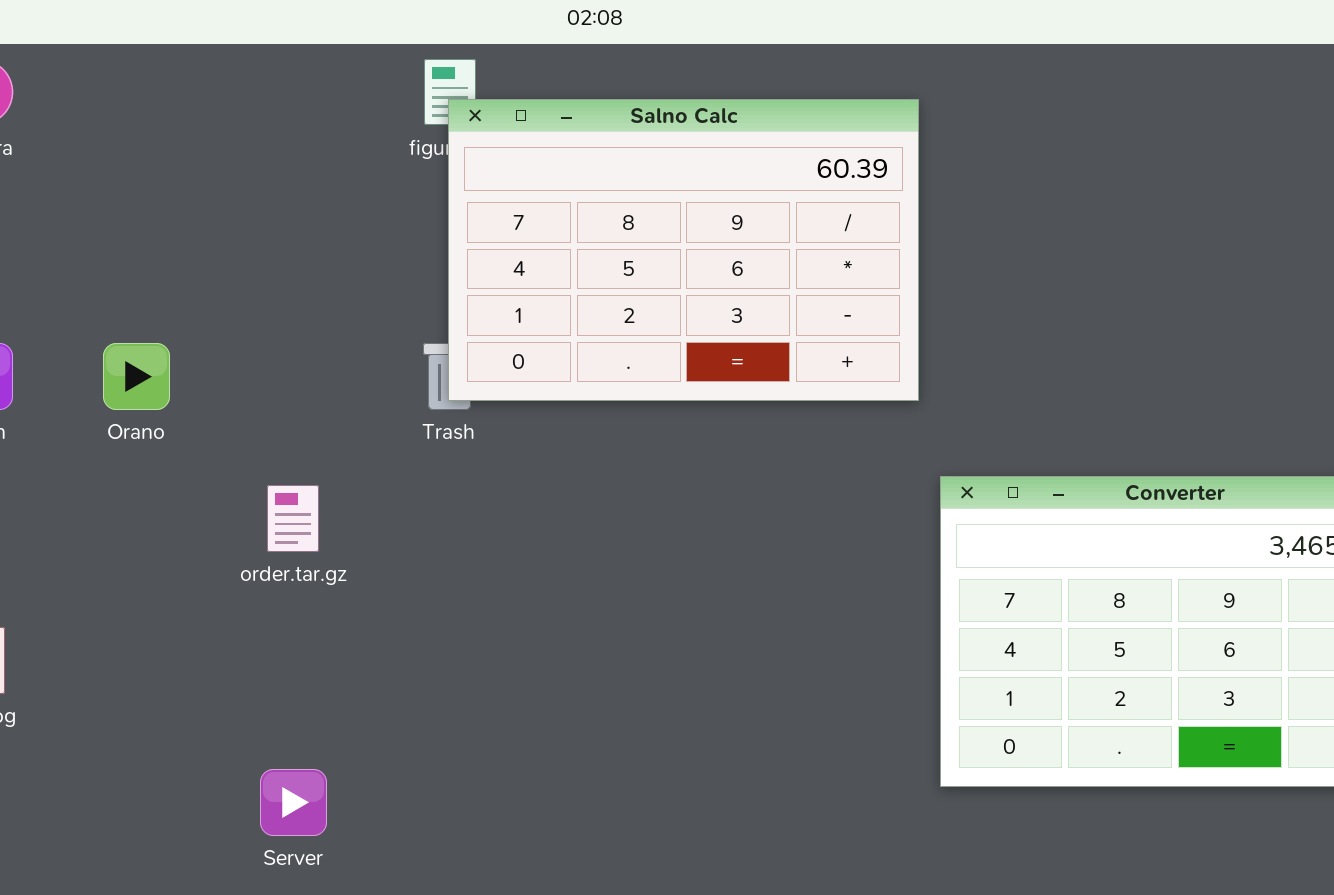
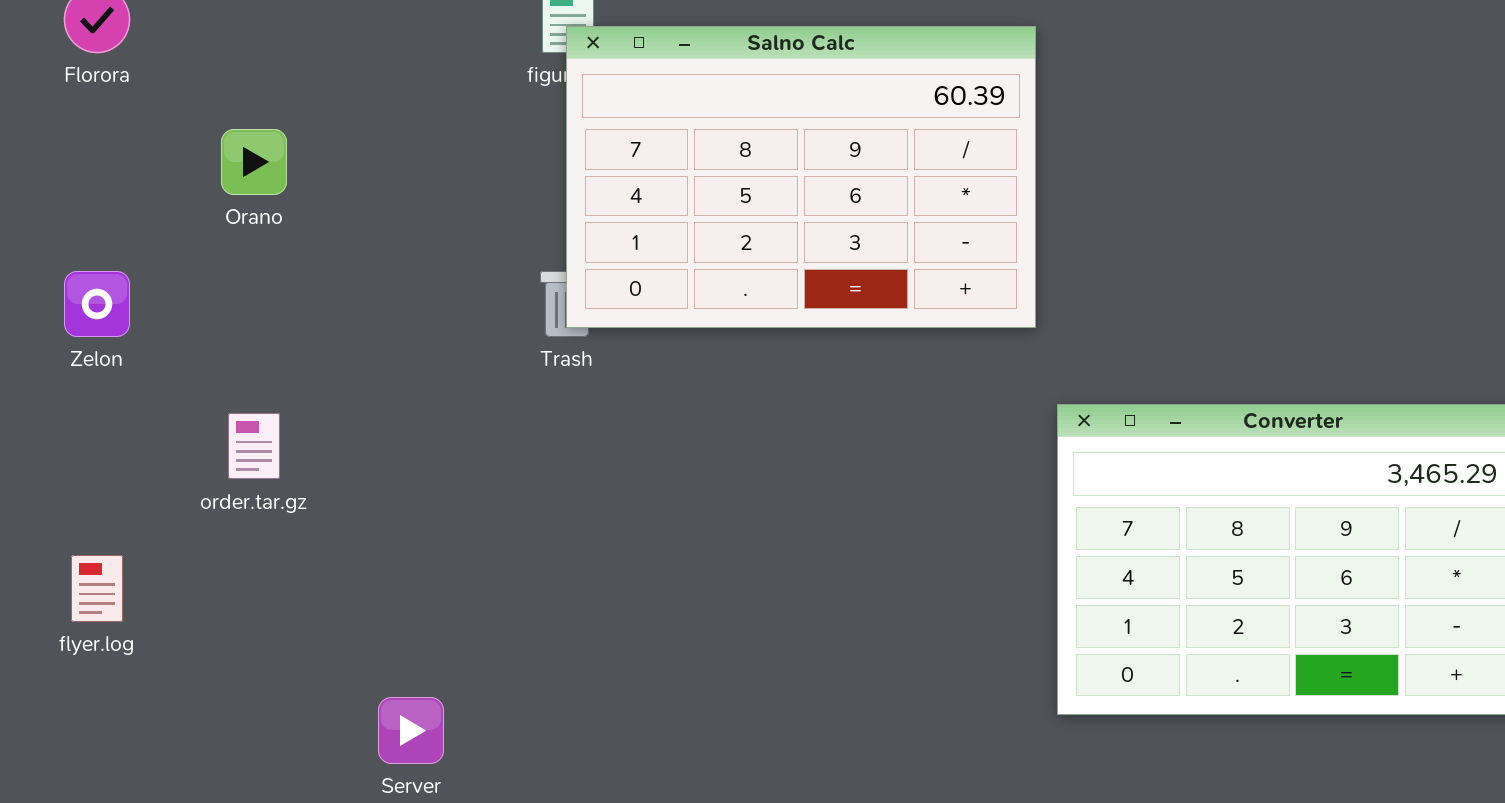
Orano: [103,343,170,410] -> [221,129,287,195], moved
order.tar.gz: [267,485,319,552] -> [228,413,280,479], moved

